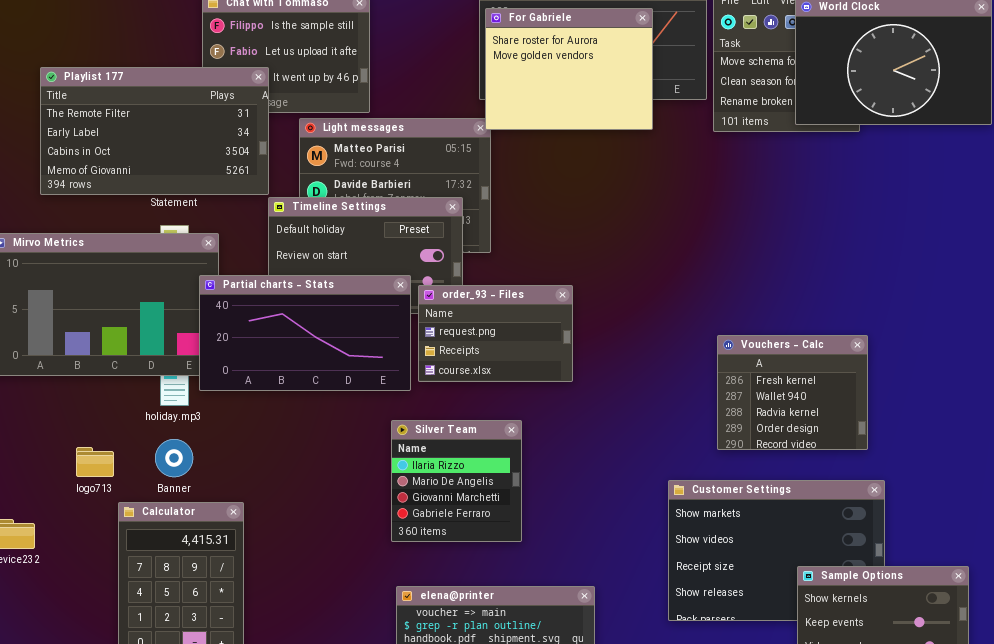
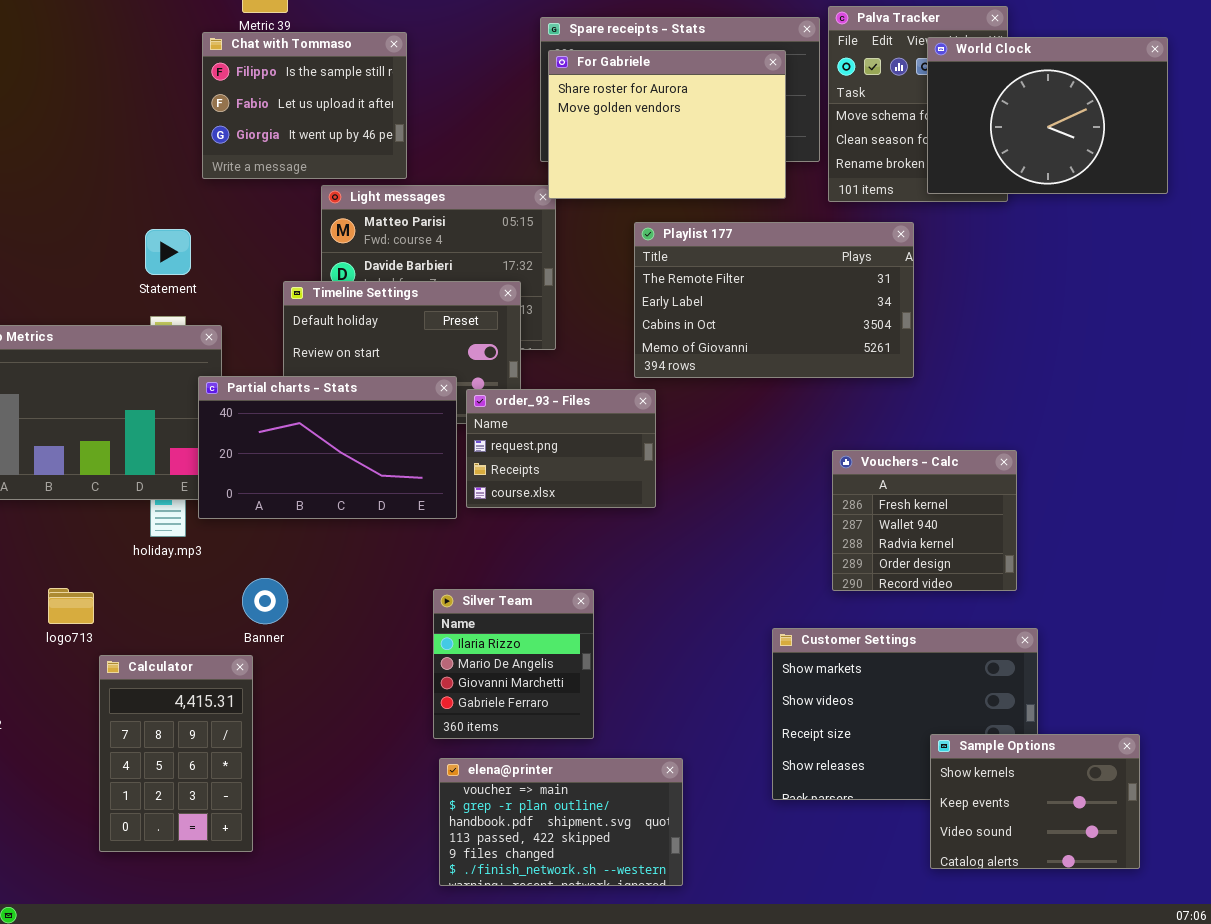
For Gabriele: [485,8,653,130] -> [548,50,786,199], resized
Playlist 177: [40,67,269,195] -> [634,222,914,378], moved
Silver Team: [391,420,522,542] -> [433,589,594,739], moved
Banner: [155,439,193,477] -> [242,578,288,624], moved

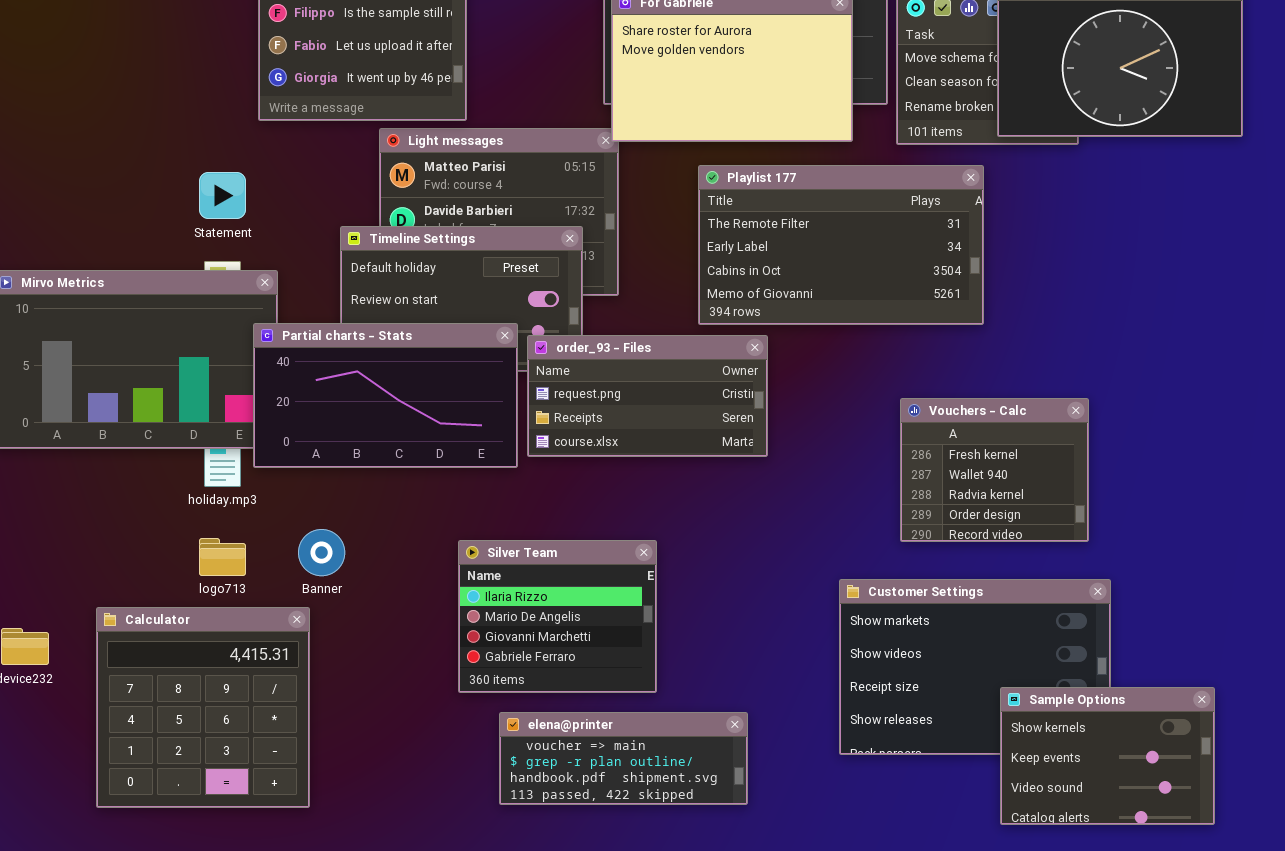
order_93 - Files: [466,389,656,508] -> [527,335,768,457], resized
logo713: [48,588,94,624] -> [199,538,246,576], moved
Silver Team: [433,589,594,739] -> [458,540,657,693], resized
Calculator: [99,655,253,852] -> [96,607,310,808], resized
elena@printer: [439,758,683,886] -> [499,712,748,805], resized

